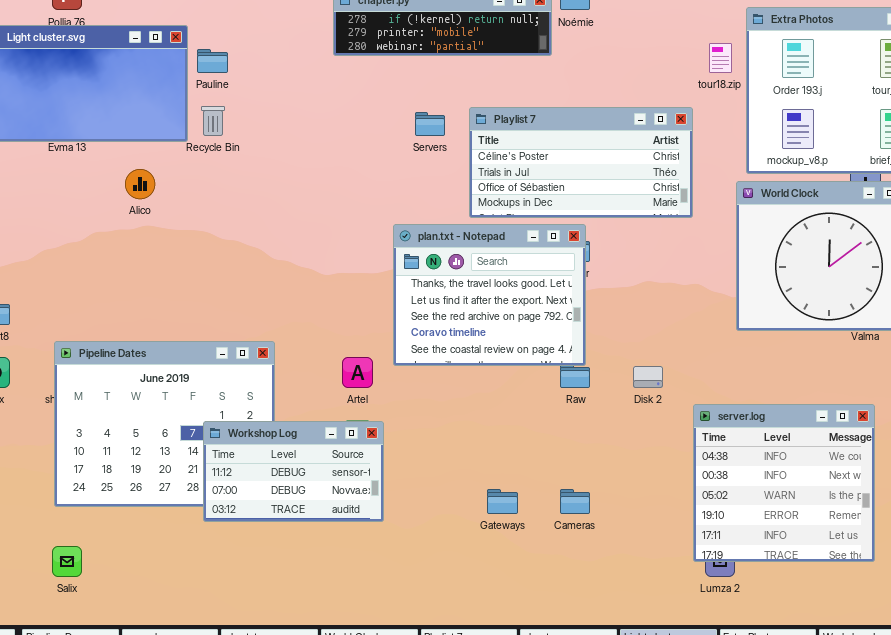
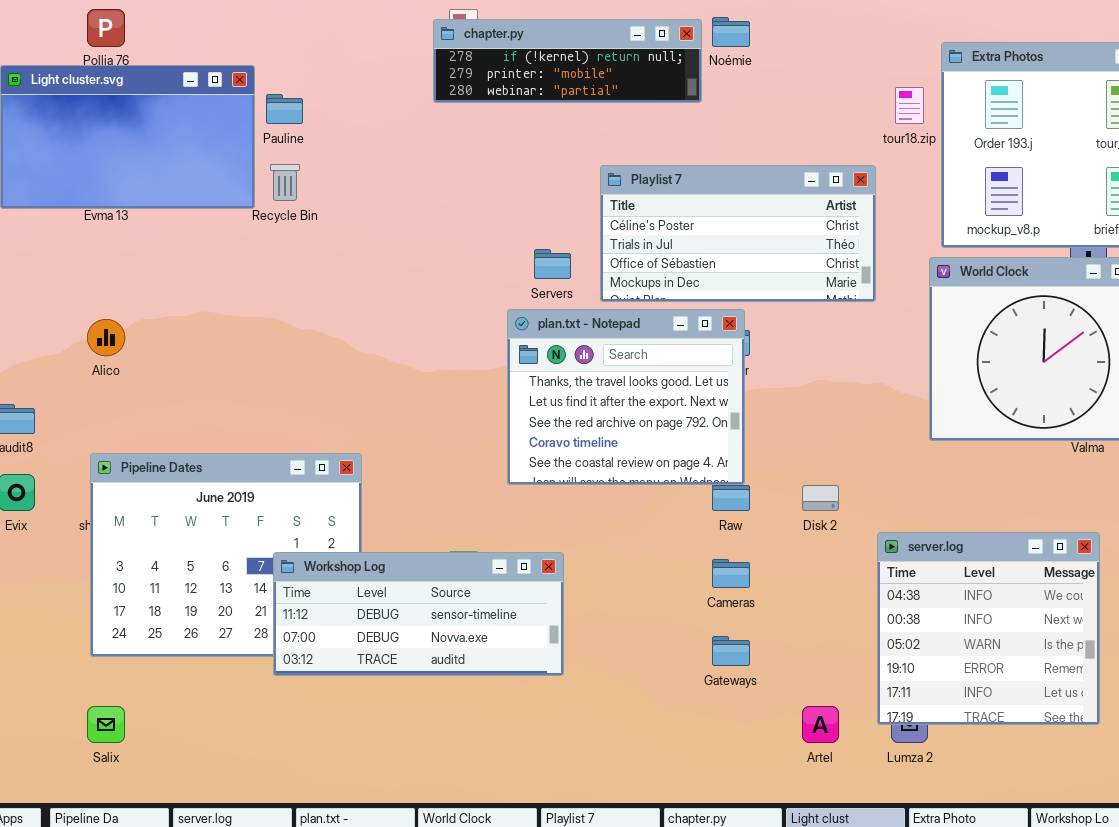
Servers: [415,112,445,136] -> [534,249,571,279], moved
Alico: [125,169,155,199] -> [87,319,125,356], moved
Artel: [342,357,373,388] -> [802,706,839,743], moved
Workshop Log: [203,421,384,522] -> [273,552,564,676], resized
Gateways: [487,489,518,514] -> [712,636,750,666], moved
Cameras: [560,489,590,514] -> [712,559,750,588], moved

